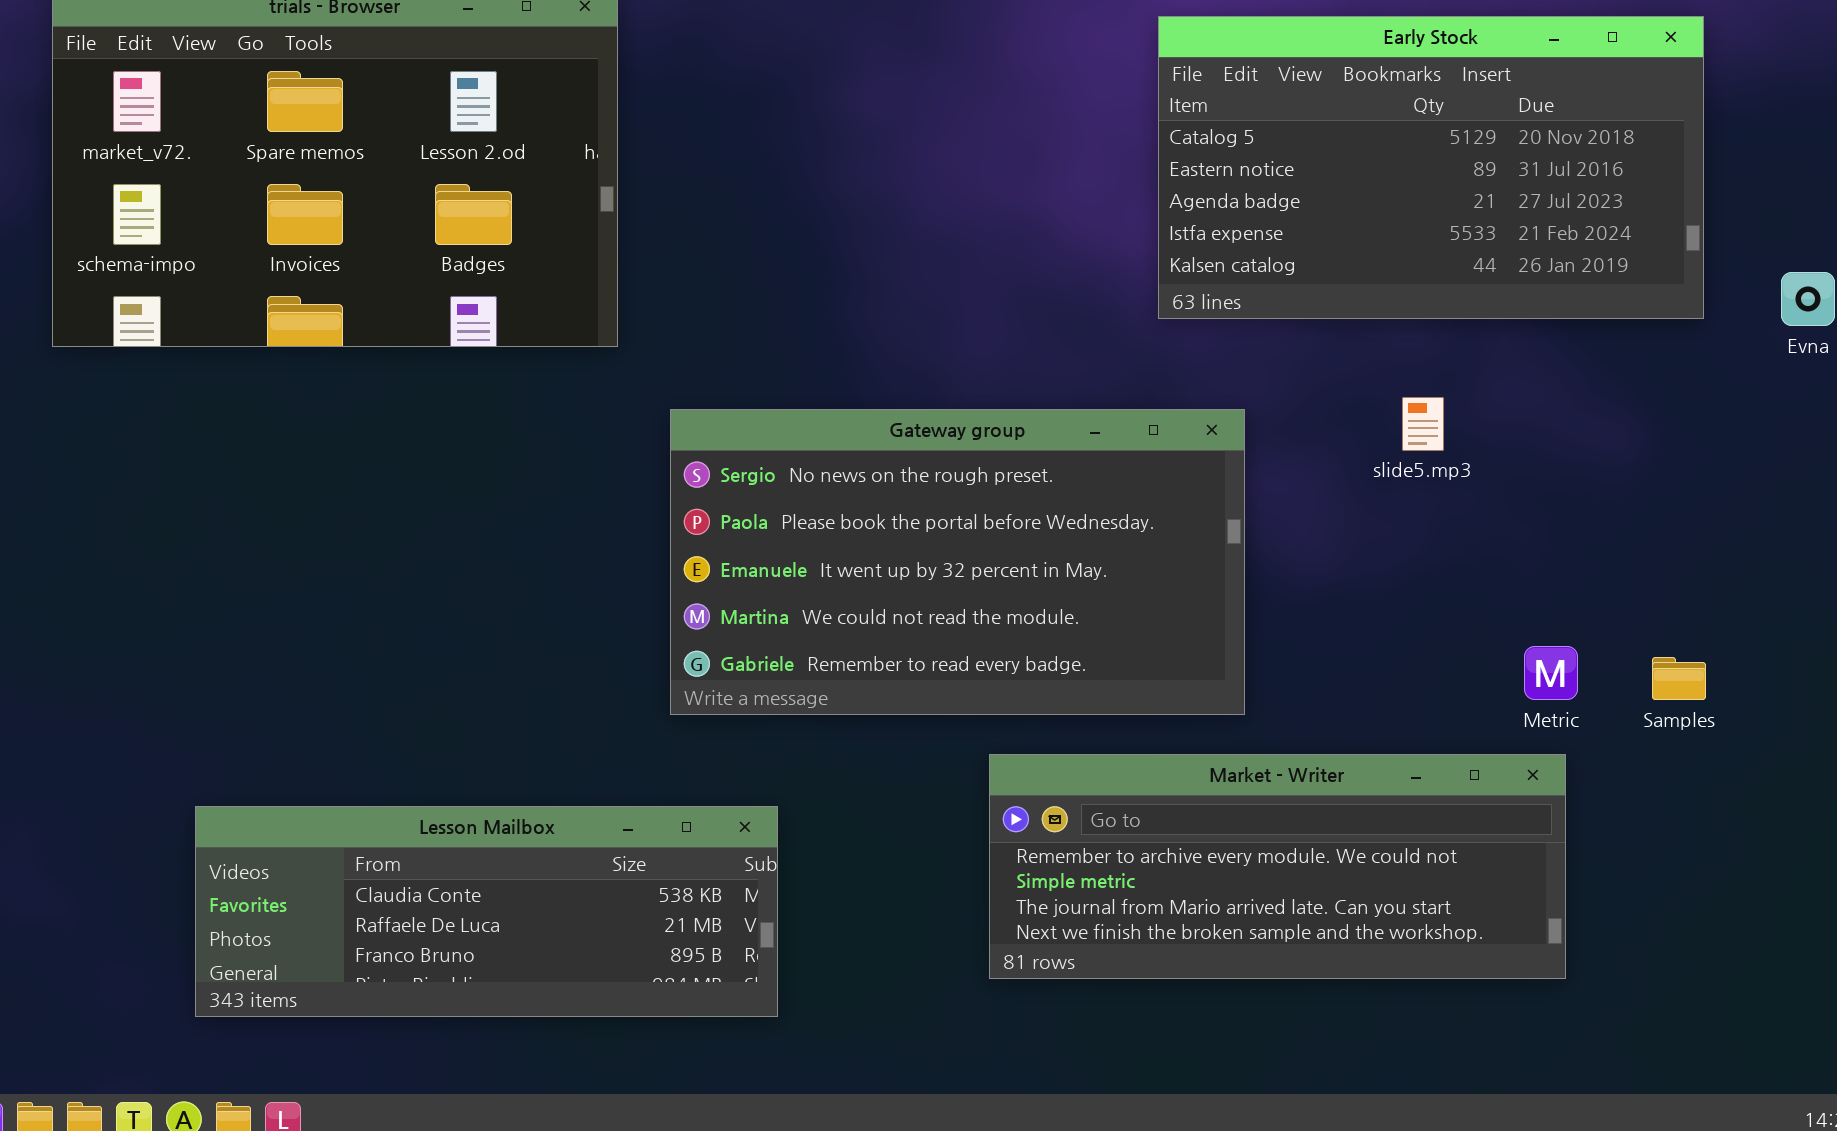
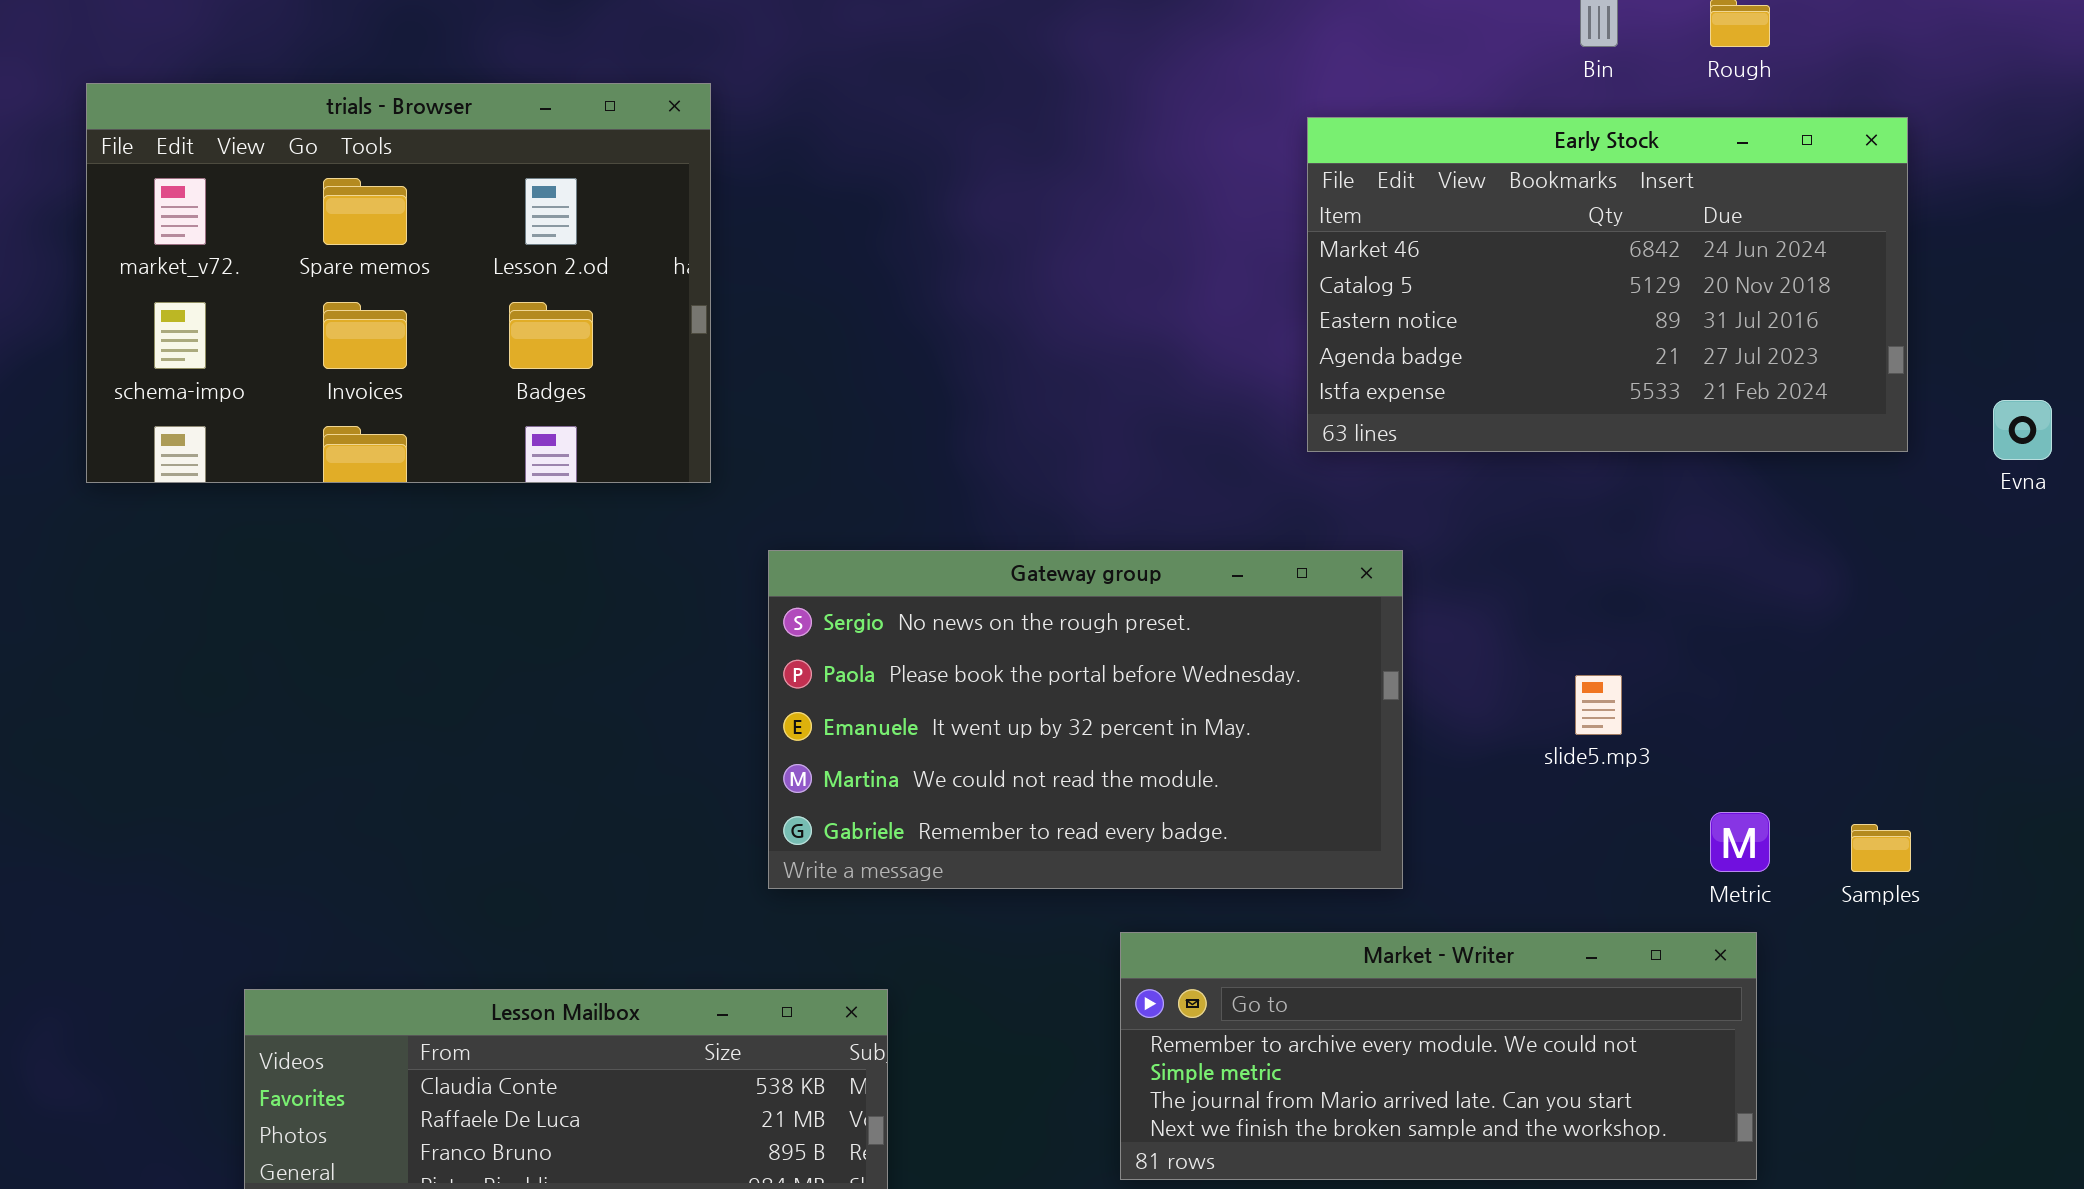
Early Stock: [1158,16,1704,319] -> [1307,117,1908,452], scrolled up 1 row
slide5.mp3: [1402,397,1444,451] -> [1575,675,1622,735], moved

